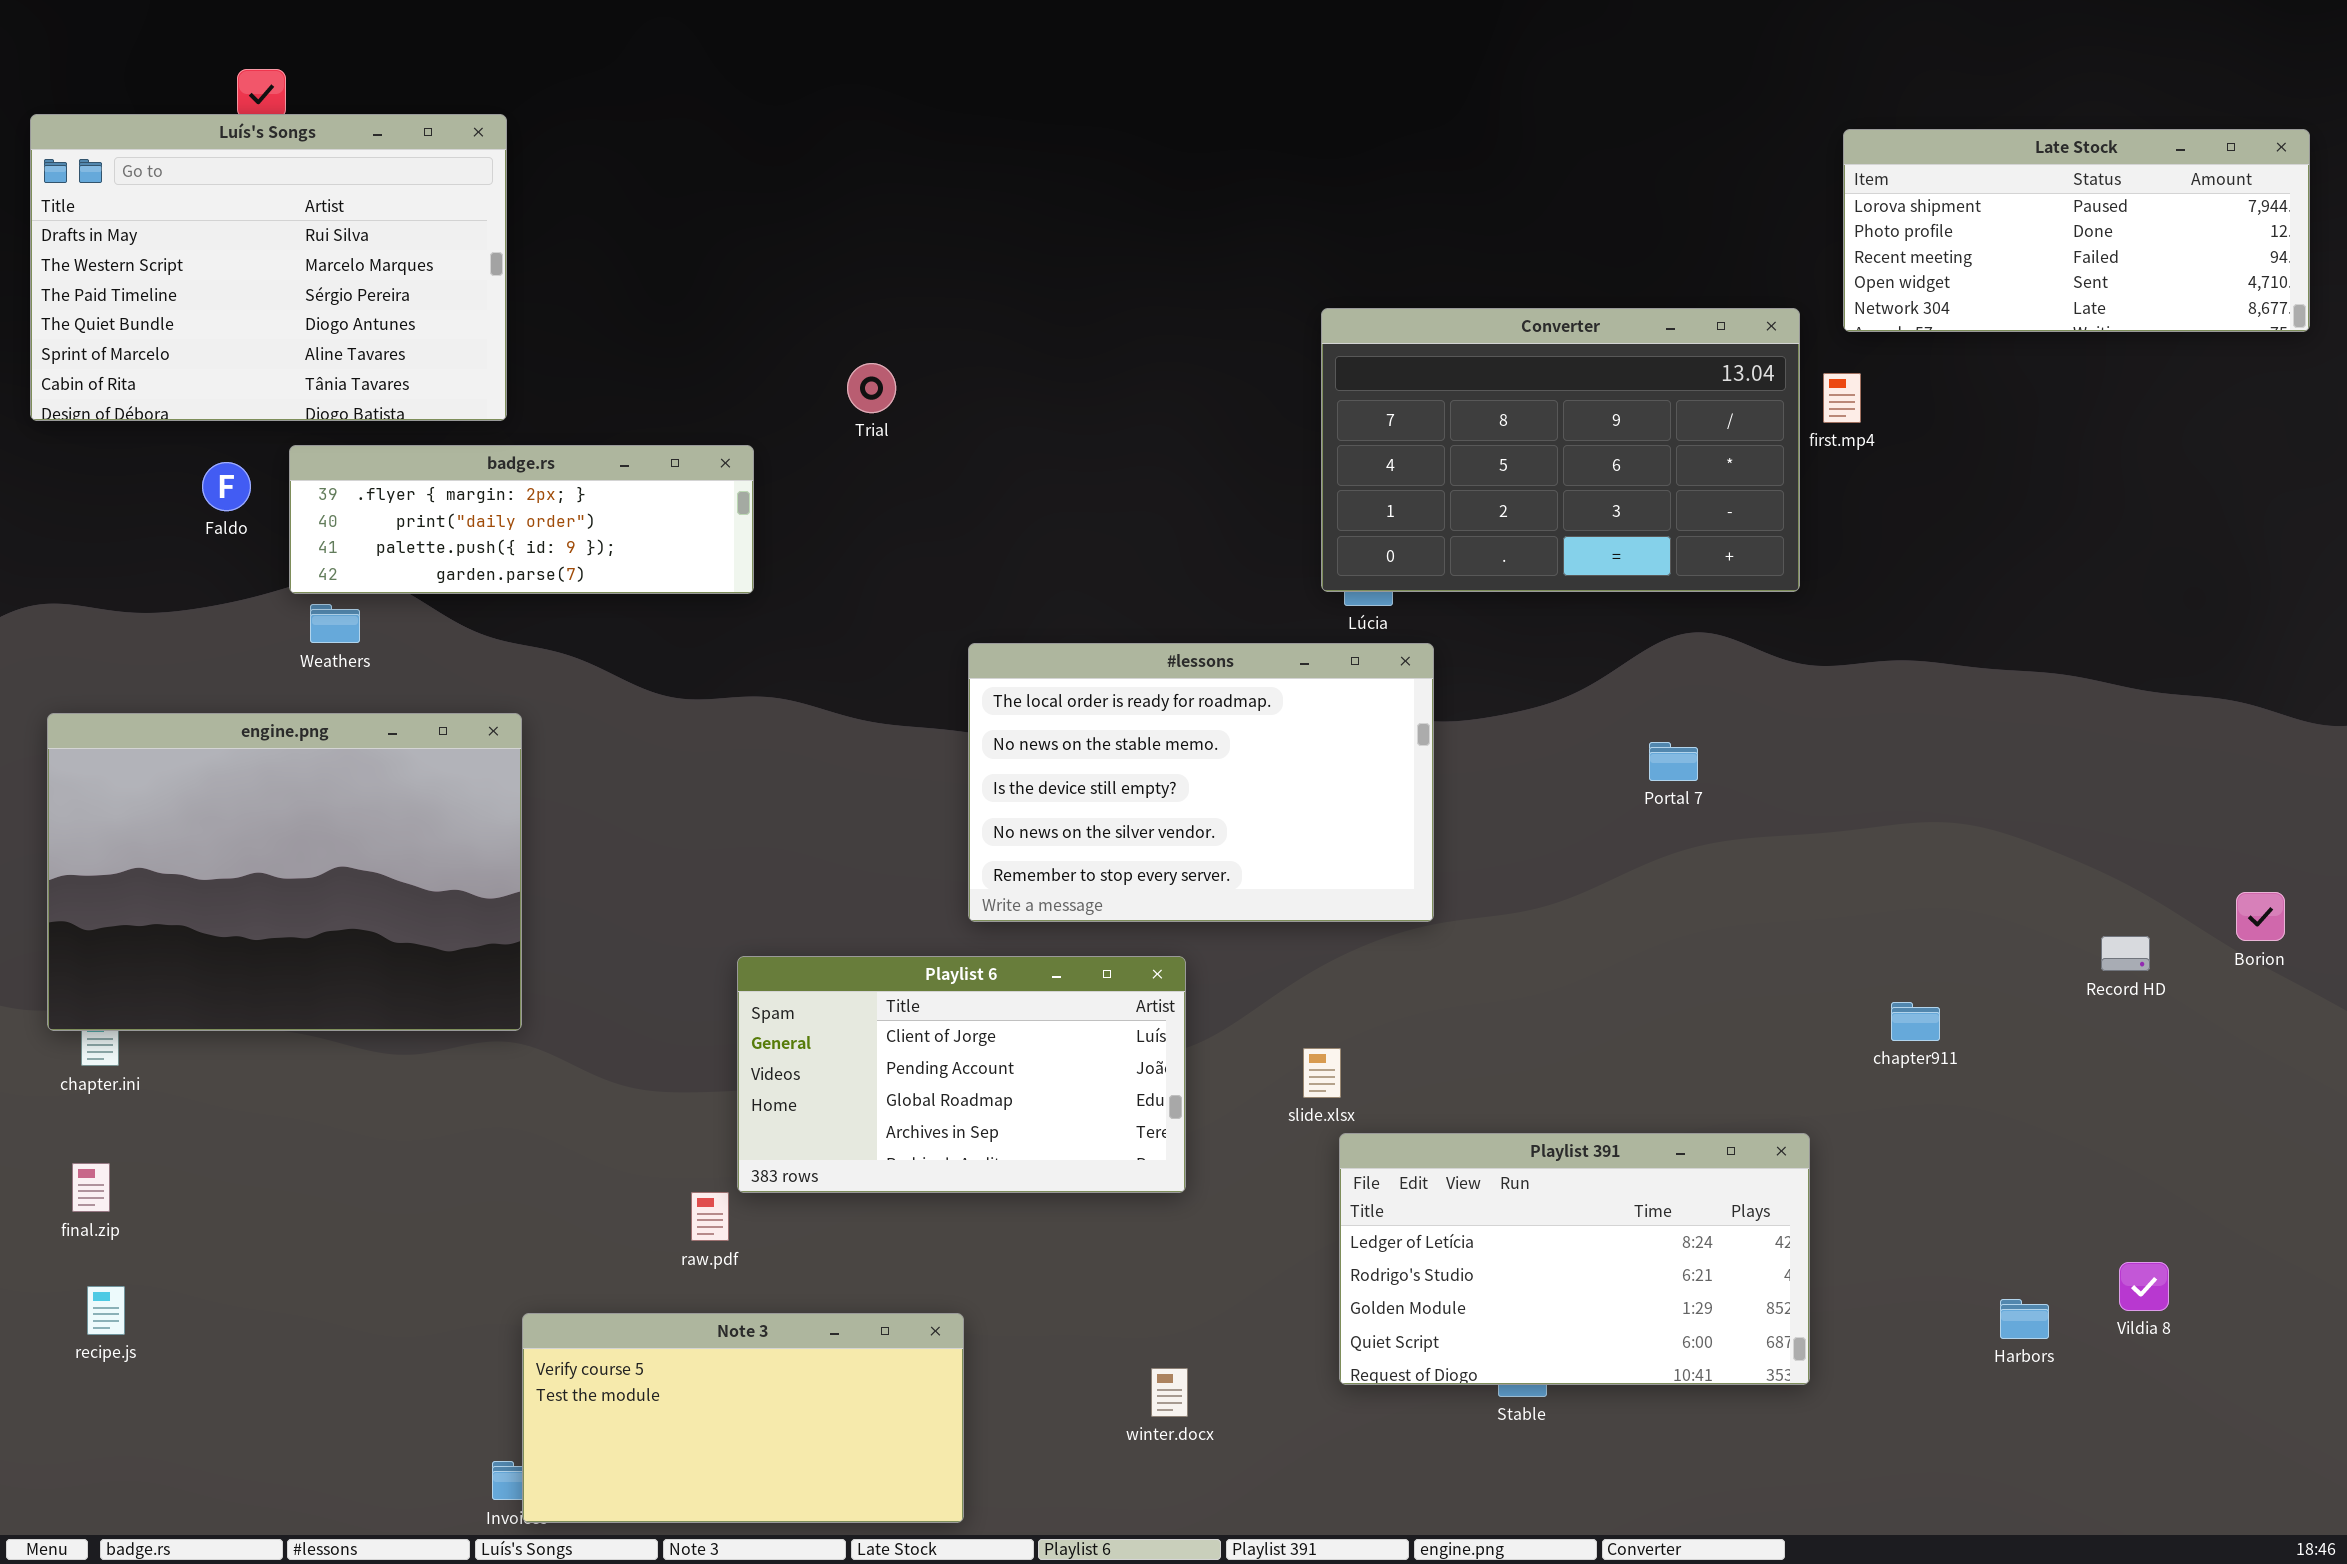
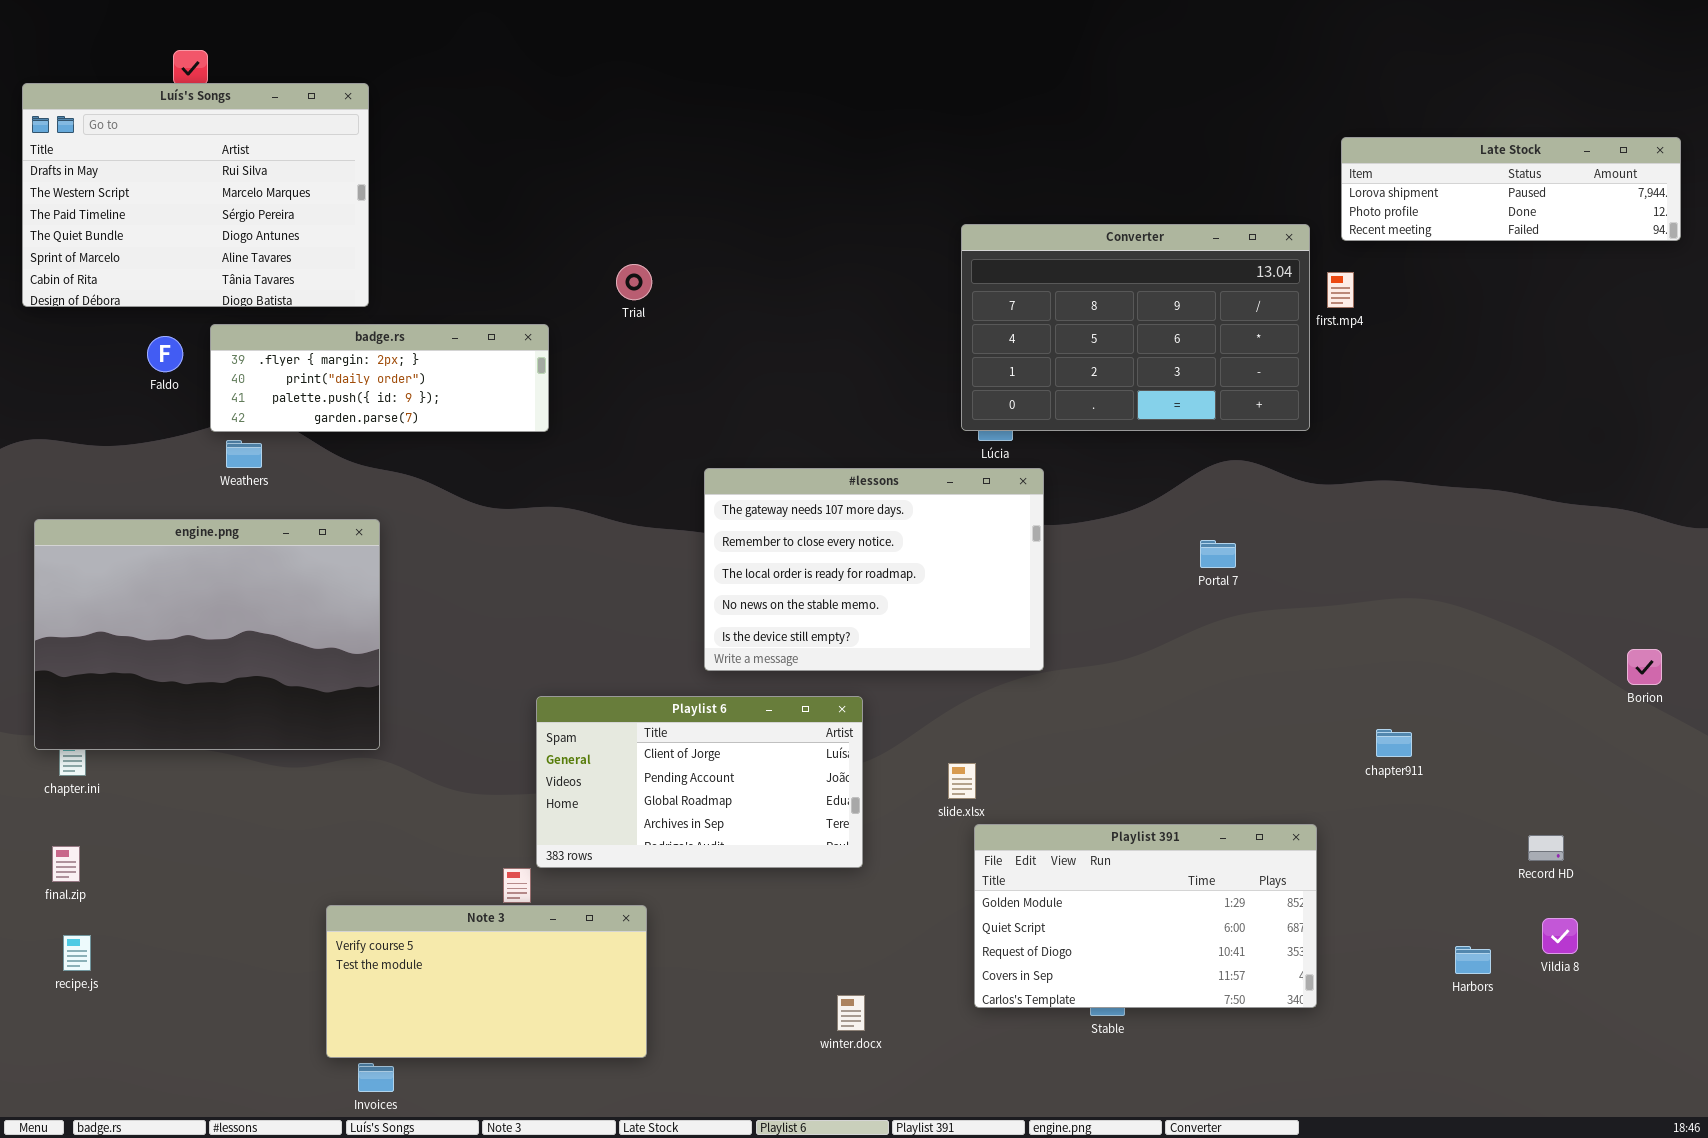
Late Stock: [1843,129,2310,332] -> [1341,137,1681,241], resized
#lessons: [968,643,1434,922] -> [704,468,1044,671], scrolled up 2 rows
Record HD: [2101,936,2150,971] -> [1528,835,1564,861], moved
Playlist 391: [1339,1133,1810,1385] -> [974,824,1317,1008], scrolled down 2 rows
Note 3: [522,1313,964,1523] -> [326,905,647,1058], moved

